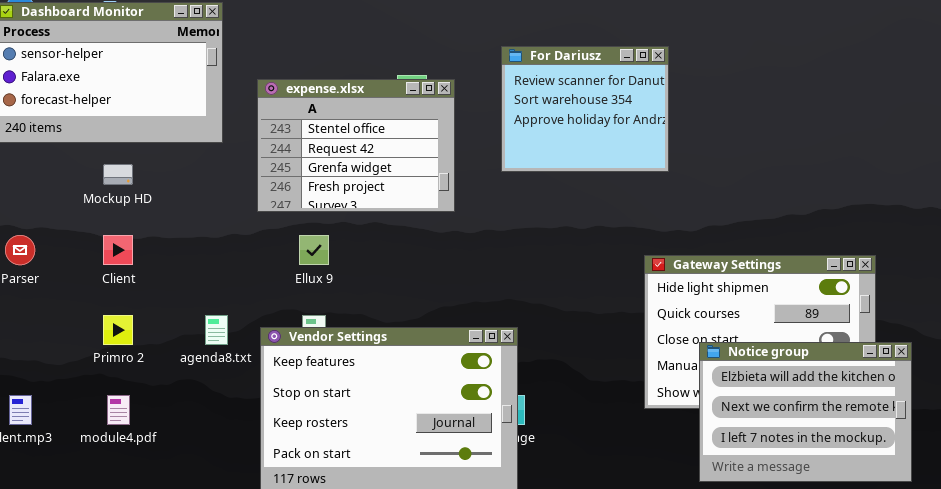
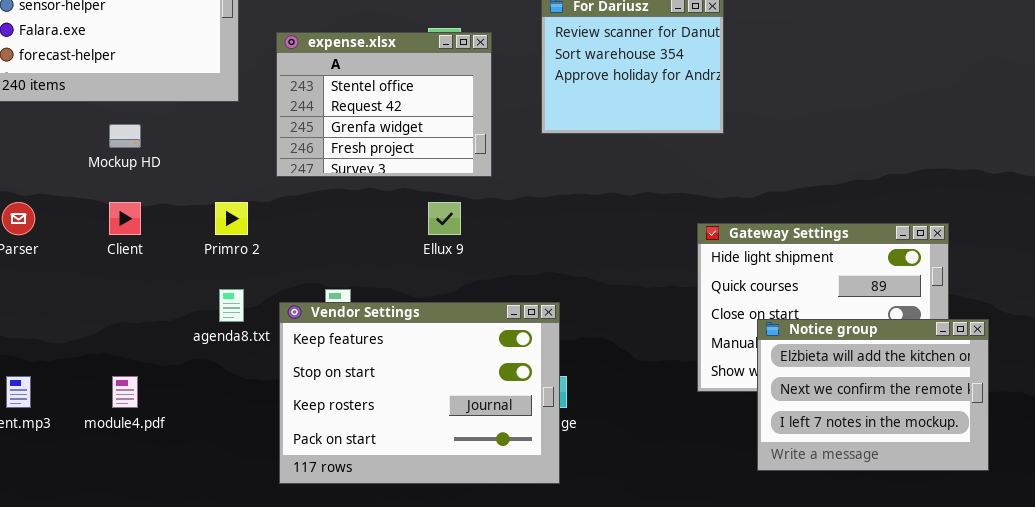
Ellux 9: [299,235,329,265] -> [428,202,461,235], moved
Primro 2: [103,315,133,345] -> [215,202,248,235], moved

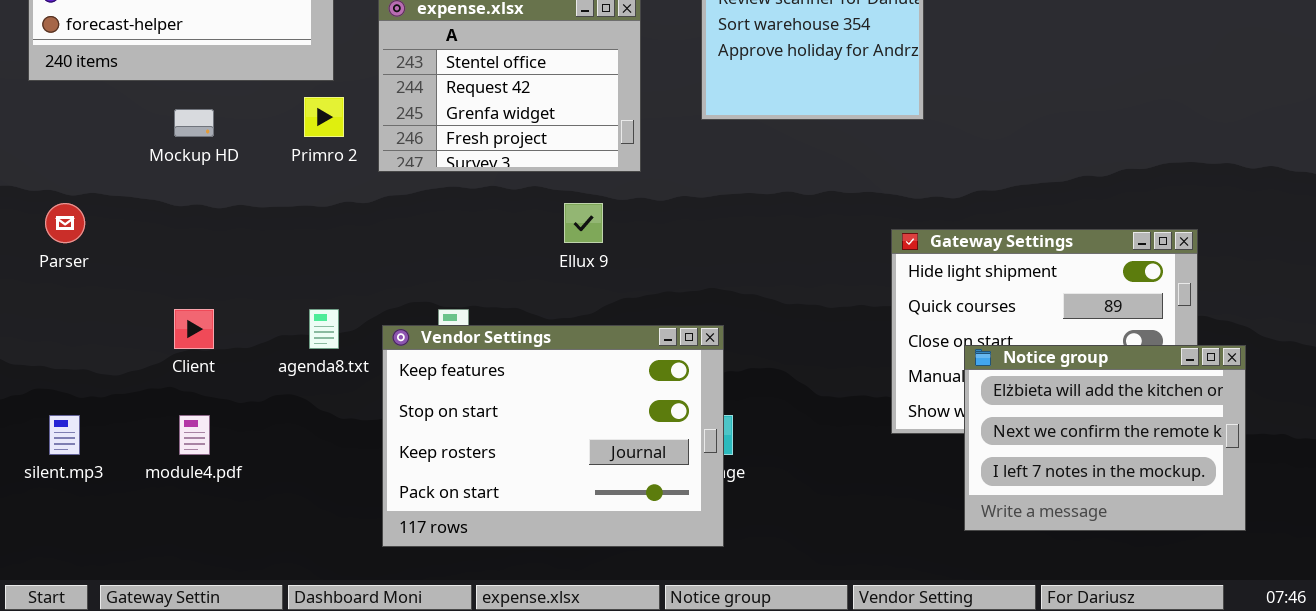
Client: [109,202,141,235] -> [174,309,214,349], moved
Primro 2: [215,202,248,235] -> [304,97,344,137], moved

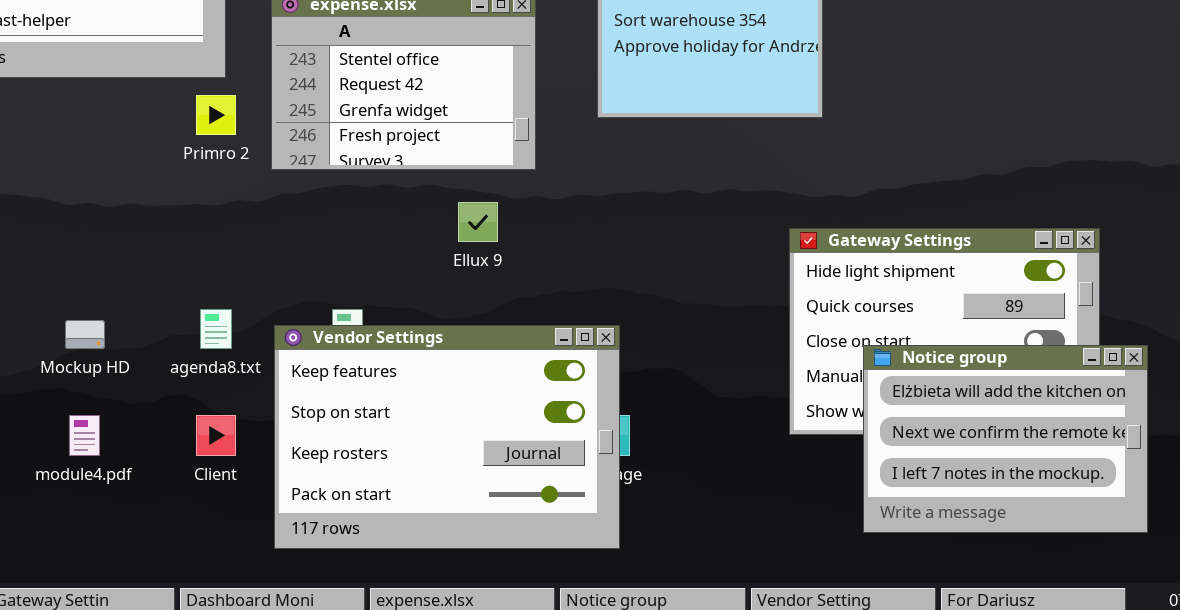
Mockup HD: [174,109,214,137] -> [65,320,105,349], moved
Client: [174,309,214,349] -> [196,415,236,456], moved

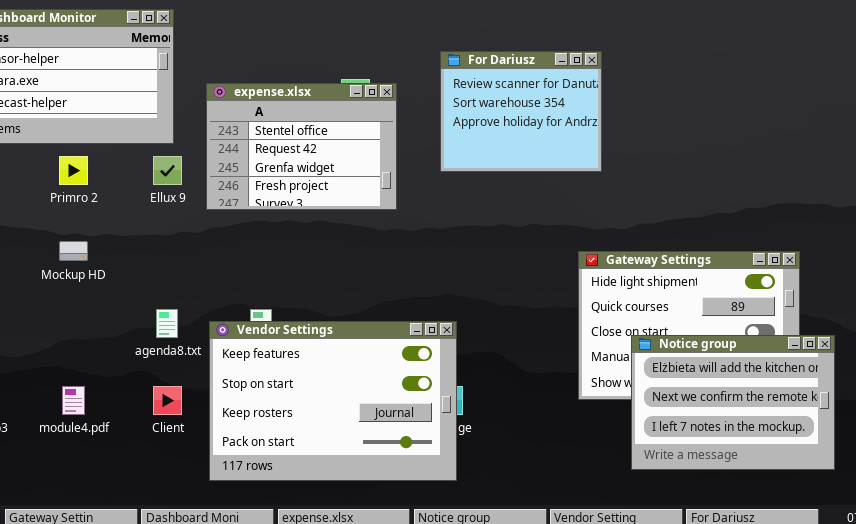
Primro 2: [196,95,236,135] -> [59,156,88,185], moved
Ellux 9: [458,202,498,242] -> [153,156,182,185], moved
Mockup HD: [65,320,105,349] -> [59,241,88,261], moved

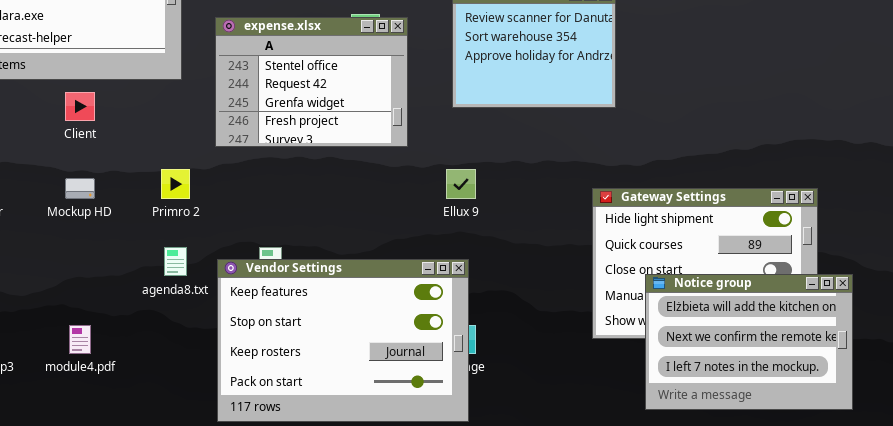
Primro 2: [59,156,88,185] -> [161,169,190,199], moved
Ellux 9: [153,156,182,185] -> [446,169,476,199], moved
Client: [153,386,182,415] -> [65,92,95,121], moved

